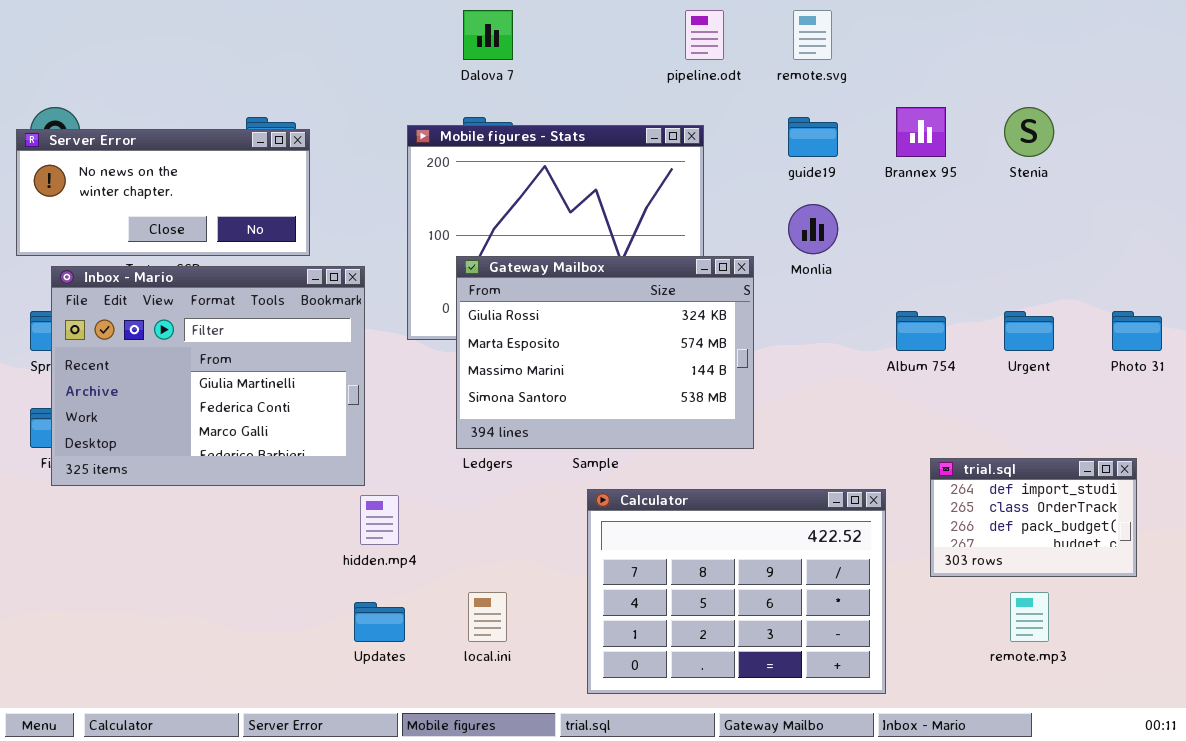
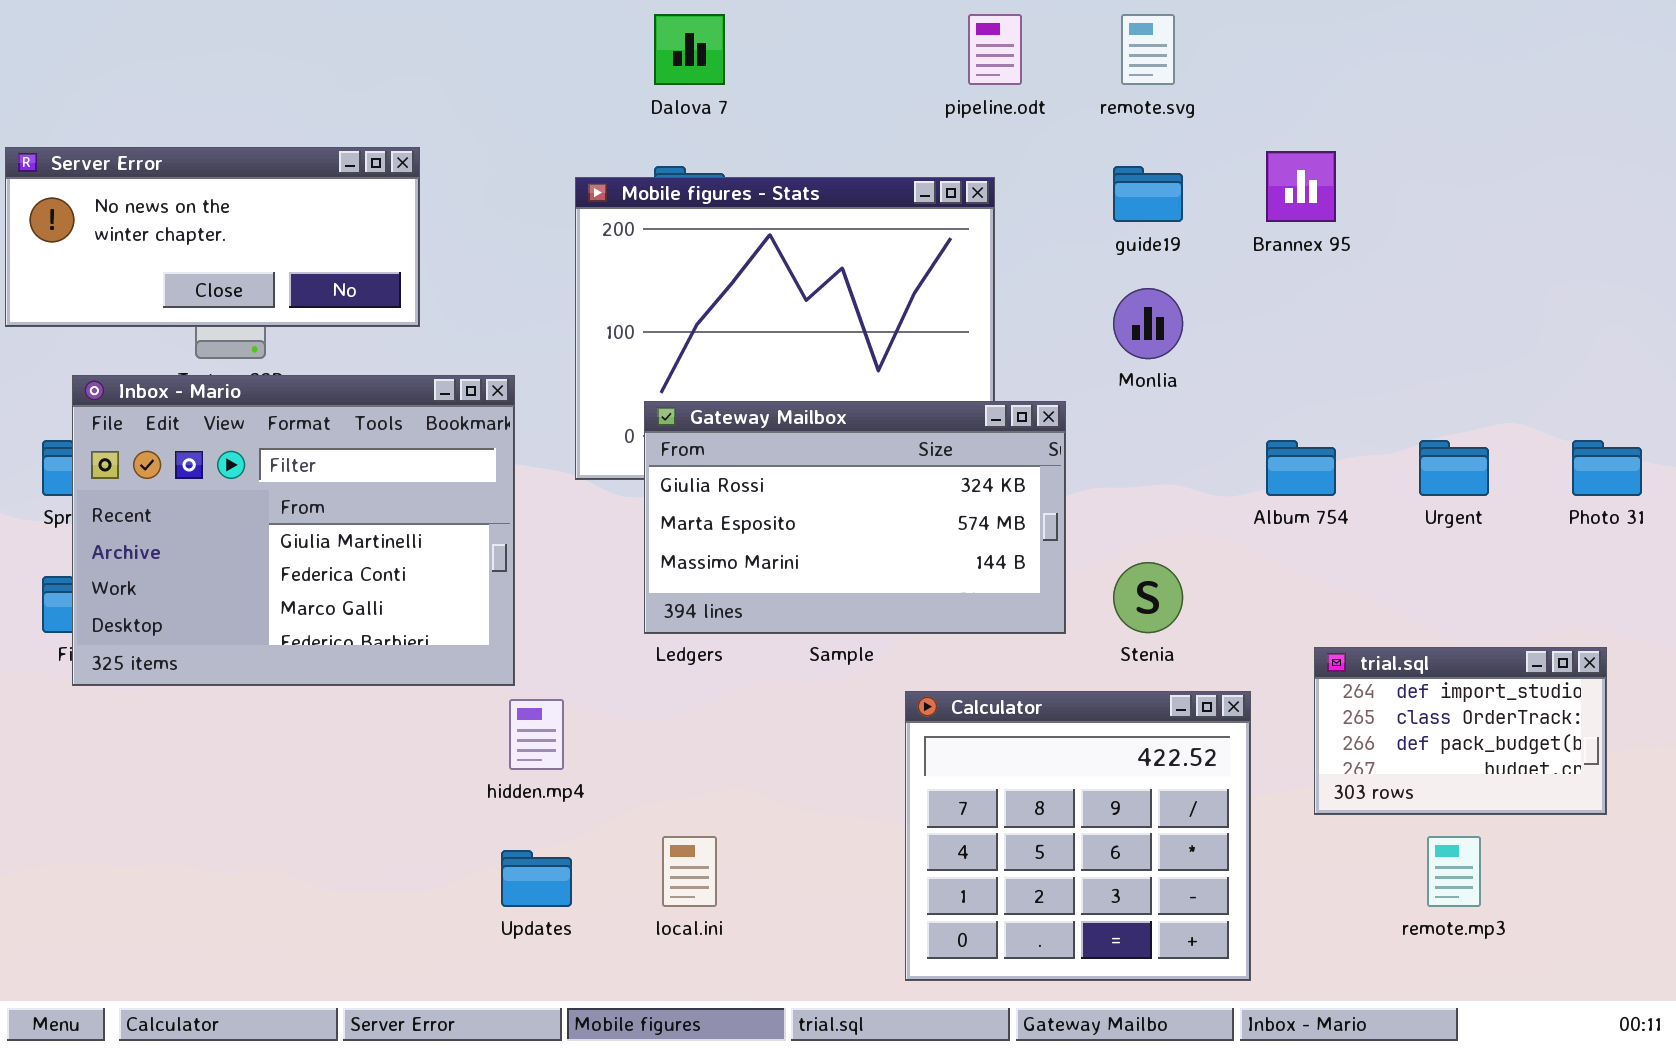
Stenia: [1004,107,1054,157] -> [1113,562,1183,633], moved
Server Error: [16,129,310,256] -> [5,147,420,327], moved
Gateway Mailbox: [456,256,754,449] -> [644,401,1066,634], resized
Calculator: [587,489,886,694] -> [905,691,1251,981], resized

